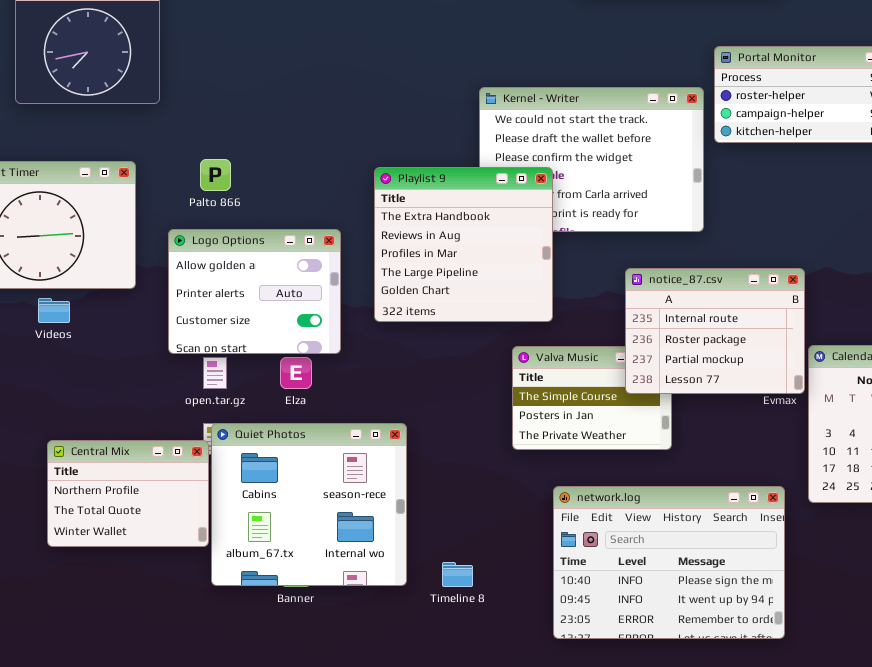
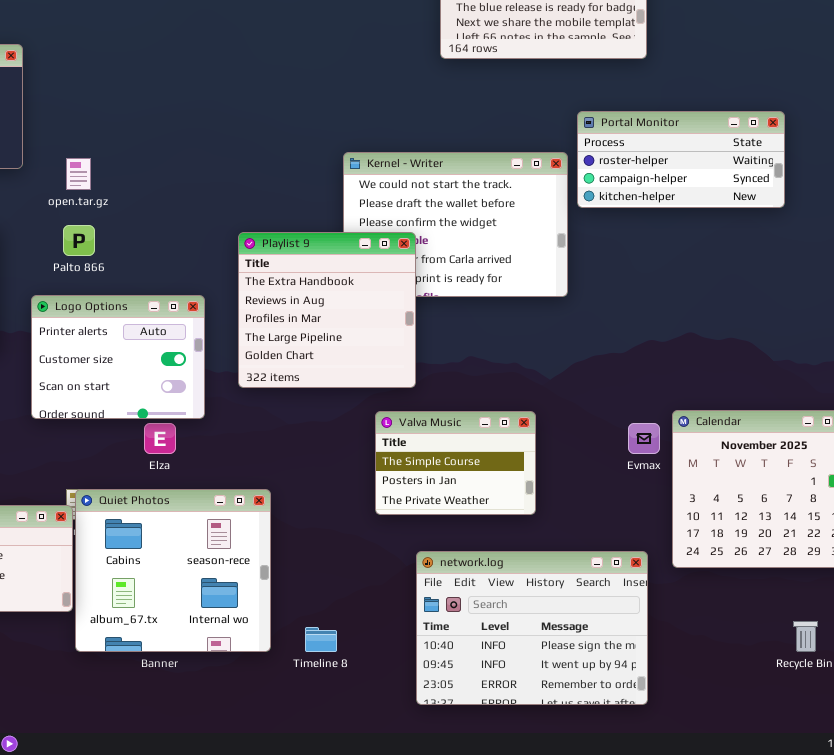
Logo Options: [168,229,341,354] -> [31,295,205,419], scrolled down 1 row
notice_87.csv: [625,268,805,394] -> none, closed
open.tar.gz: [203,357,227,389] -> [66,158,91,190], moved

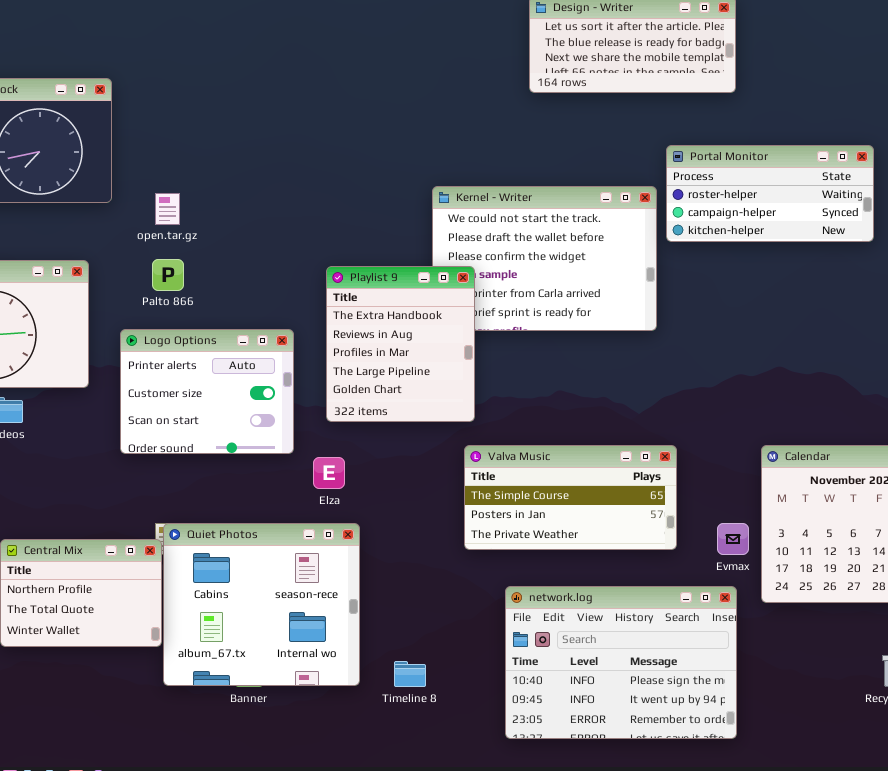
Playlist 9: [238,232,416,388] -> [326,266,475,422], resized
Valva Music: [375,411,536,515] -> [464,445,677,550], resized
Elza: [144,423,176,454] -> [313,457,345,489], moved
Evmax: [628,423,660,454] -> [717,523,749,555], moved

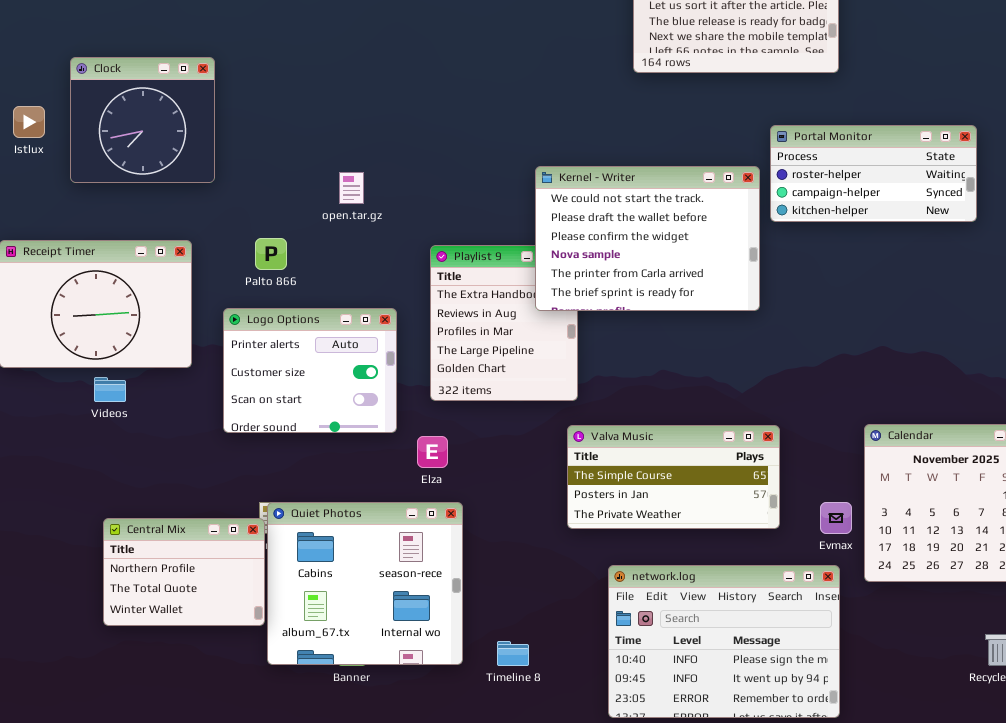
Kernel - Writer: [432,186,657,331] -> [535,166,760,311], raised
open.tar.gz: [155,193,180,225] -> [339,172,364,204], moved

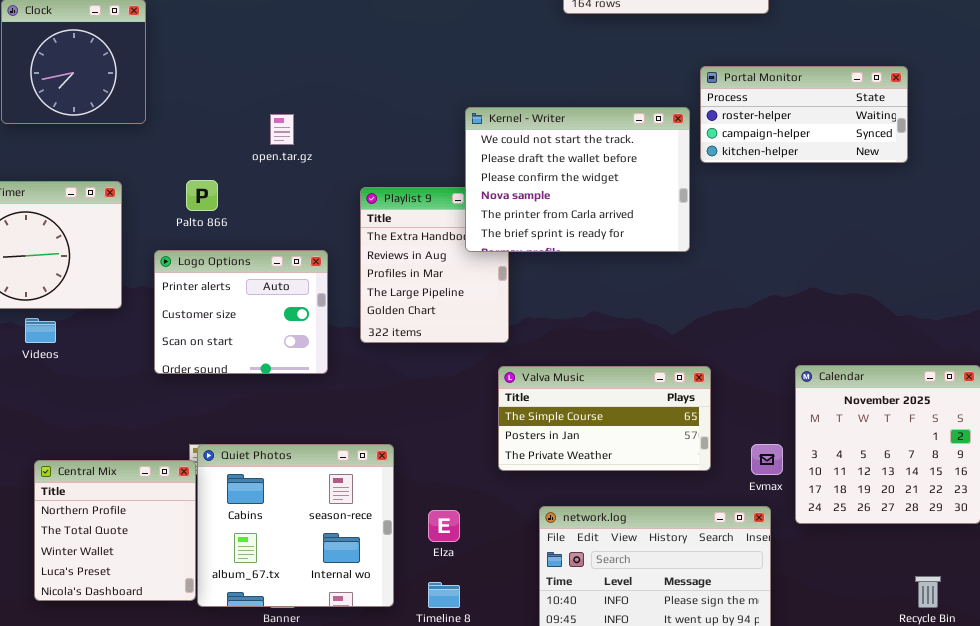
Elza: [417,436,448,468] -> [428,510,460,542], moved
Central Mix: [103,518,265,626] -> [34,460,196,601], resized

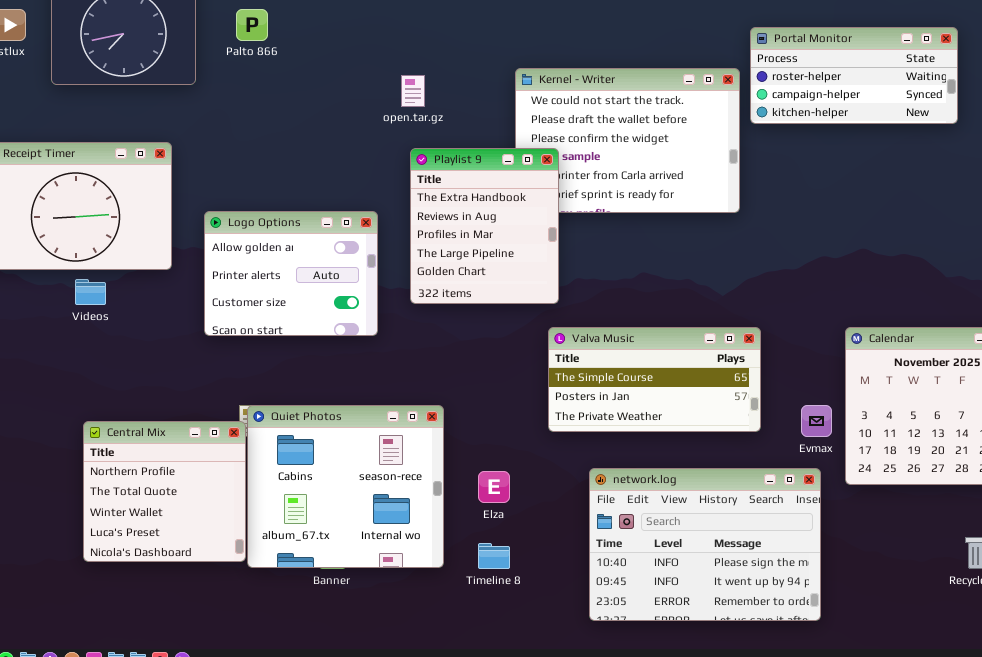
open.tar.gz: [270,114,294,145] -> [401,75,425,107], moved
Palto 866: [186,180,218,211] -> [236,9,268,41], moved
Playlist 9: [360,187,509,343] -> [410,148,559,304], raised
Logo Options: [154,250,328,374] -> [204,211,378,336], scrolled up 1 row

